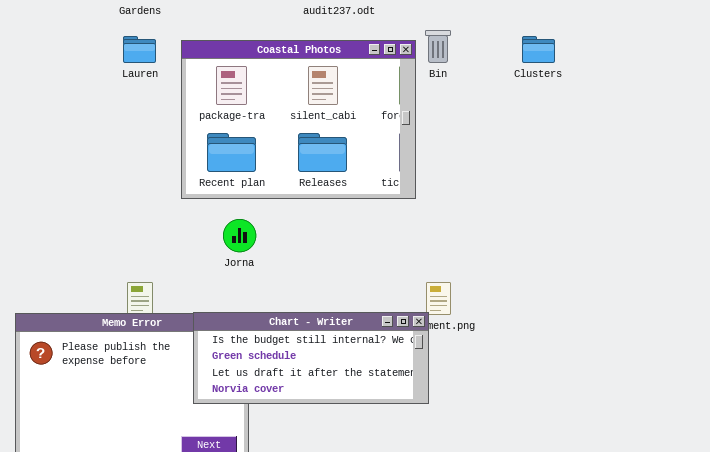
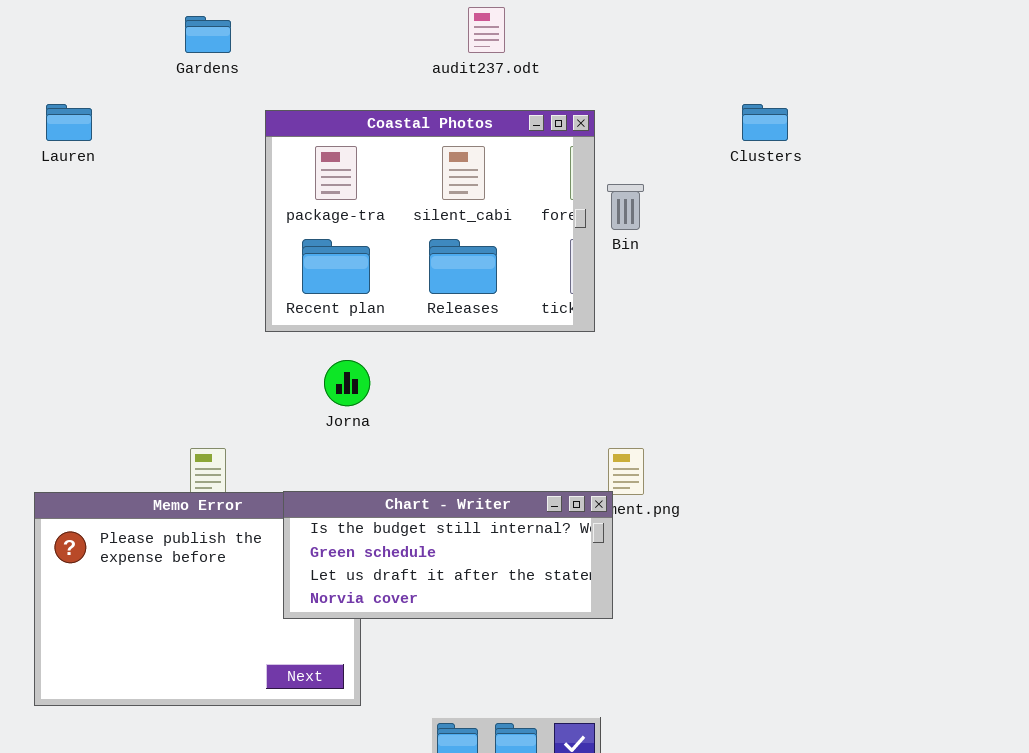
Bin: [425,30,451,63] -> [607,184,644,230], moved
Lauren: [123,36,156,63] -> [46,104,92,141], moved

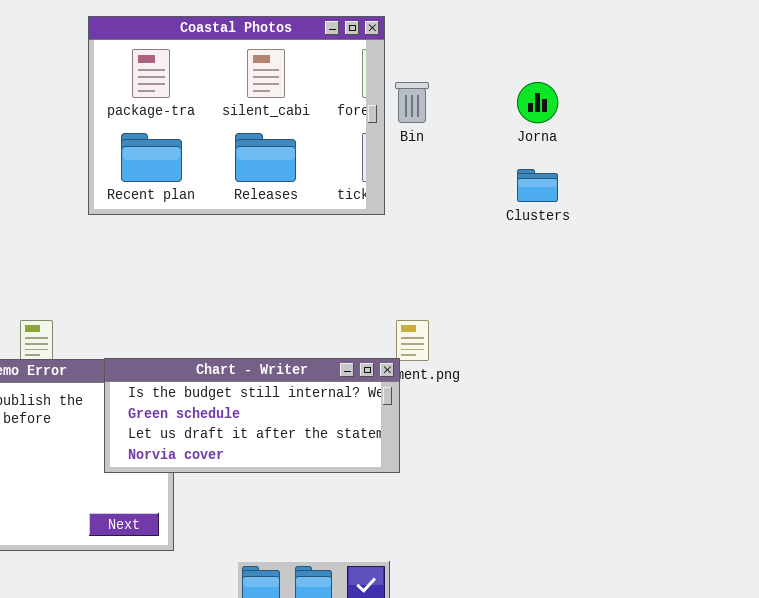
Clusters: [742,104,788,141] -> [517,169,558,202], moved
Jorna: [324,360,370,406] -> [517,82,558,123], moved

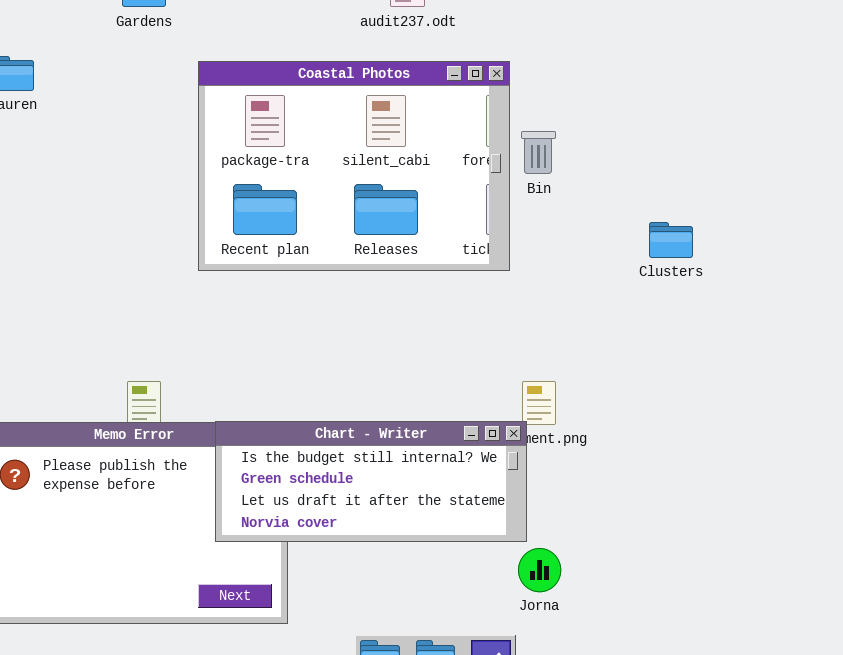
Jorna: [517,82,558,123] -> [518,548,561,592], moved

